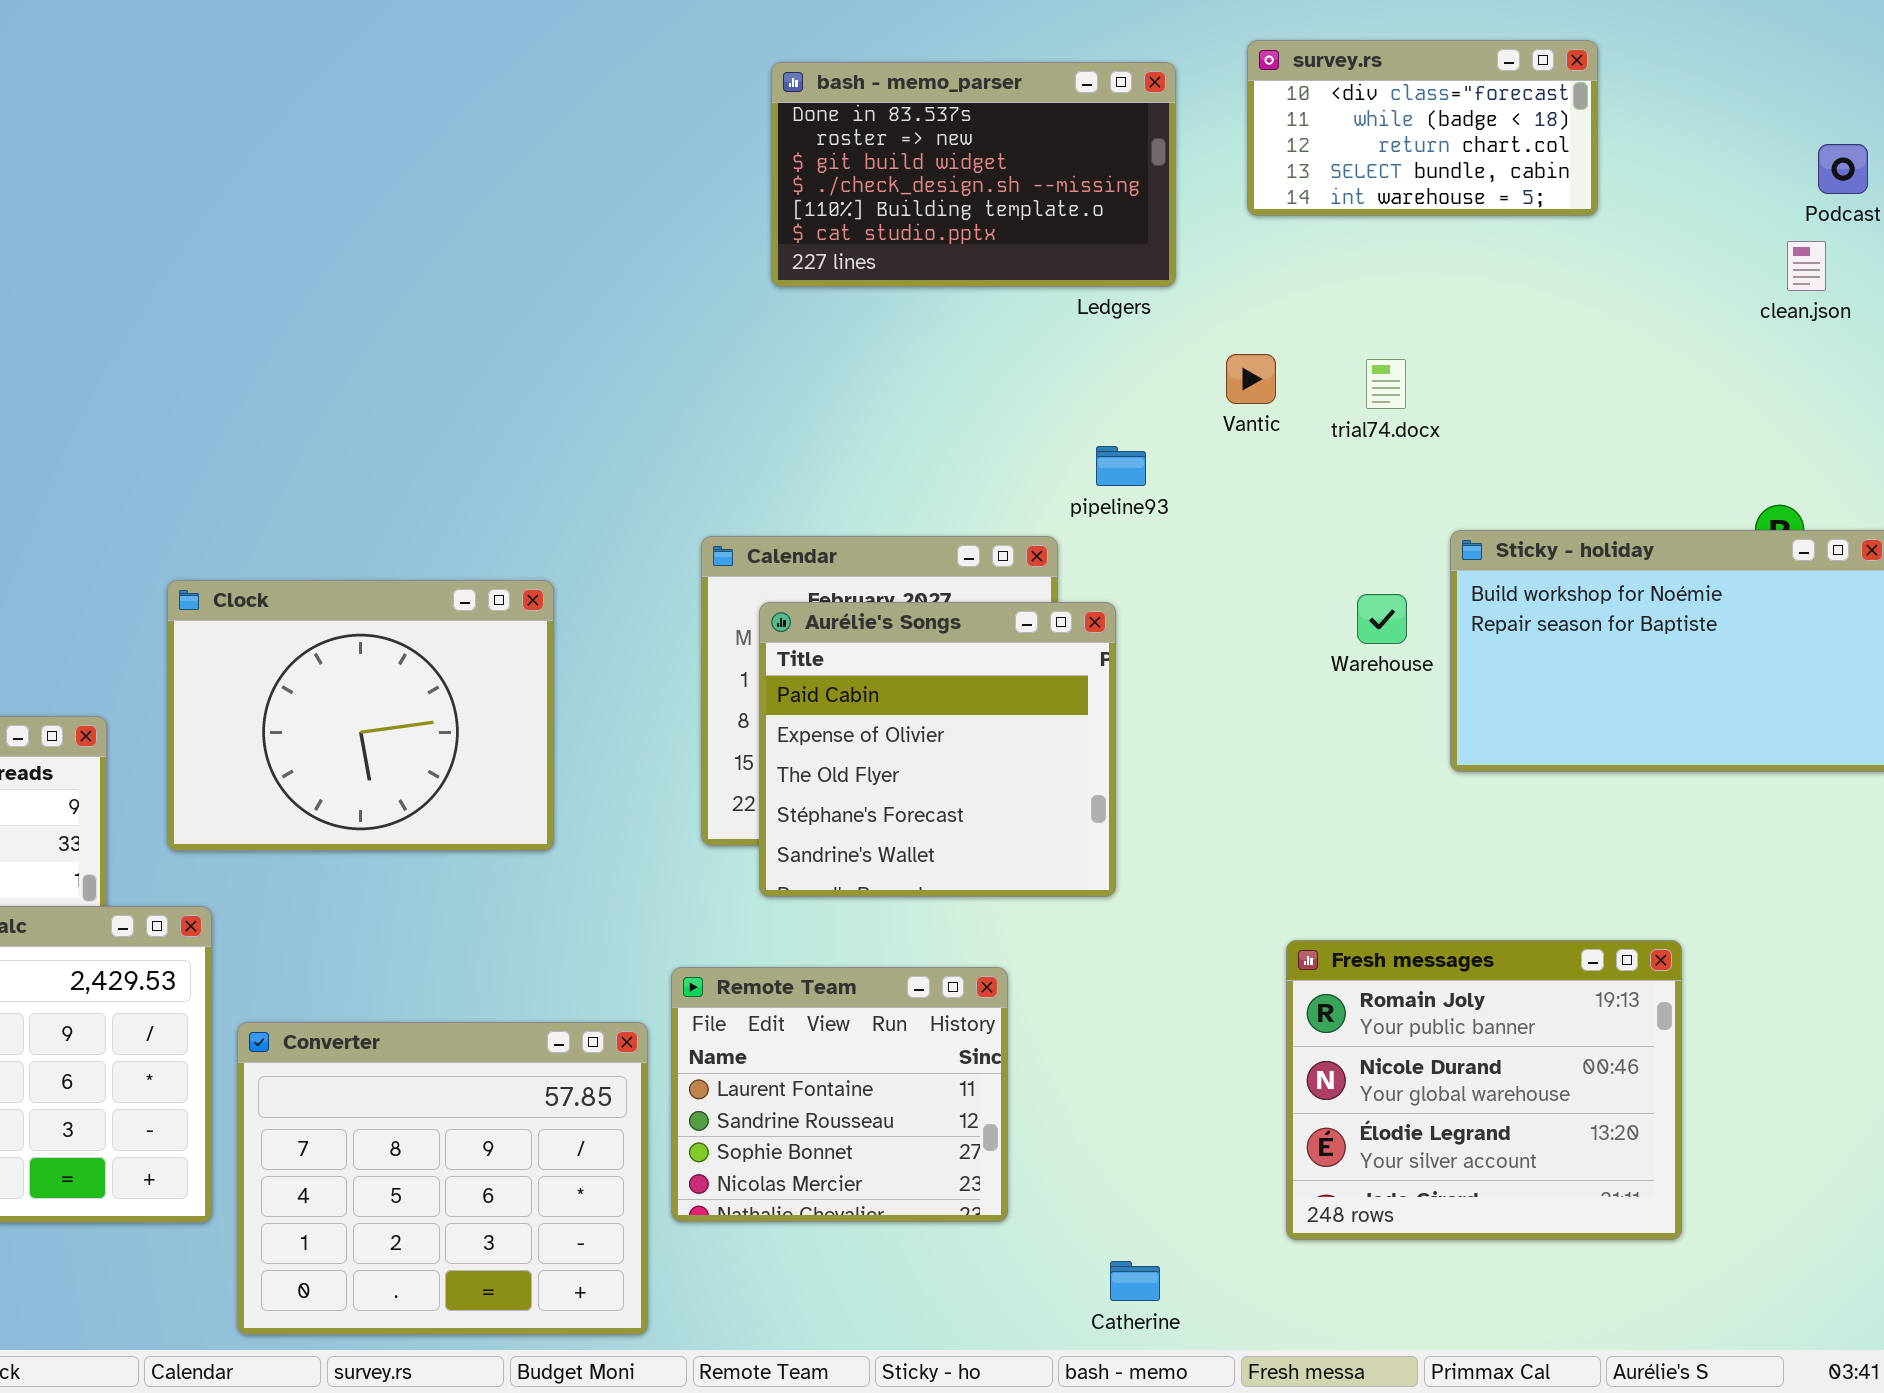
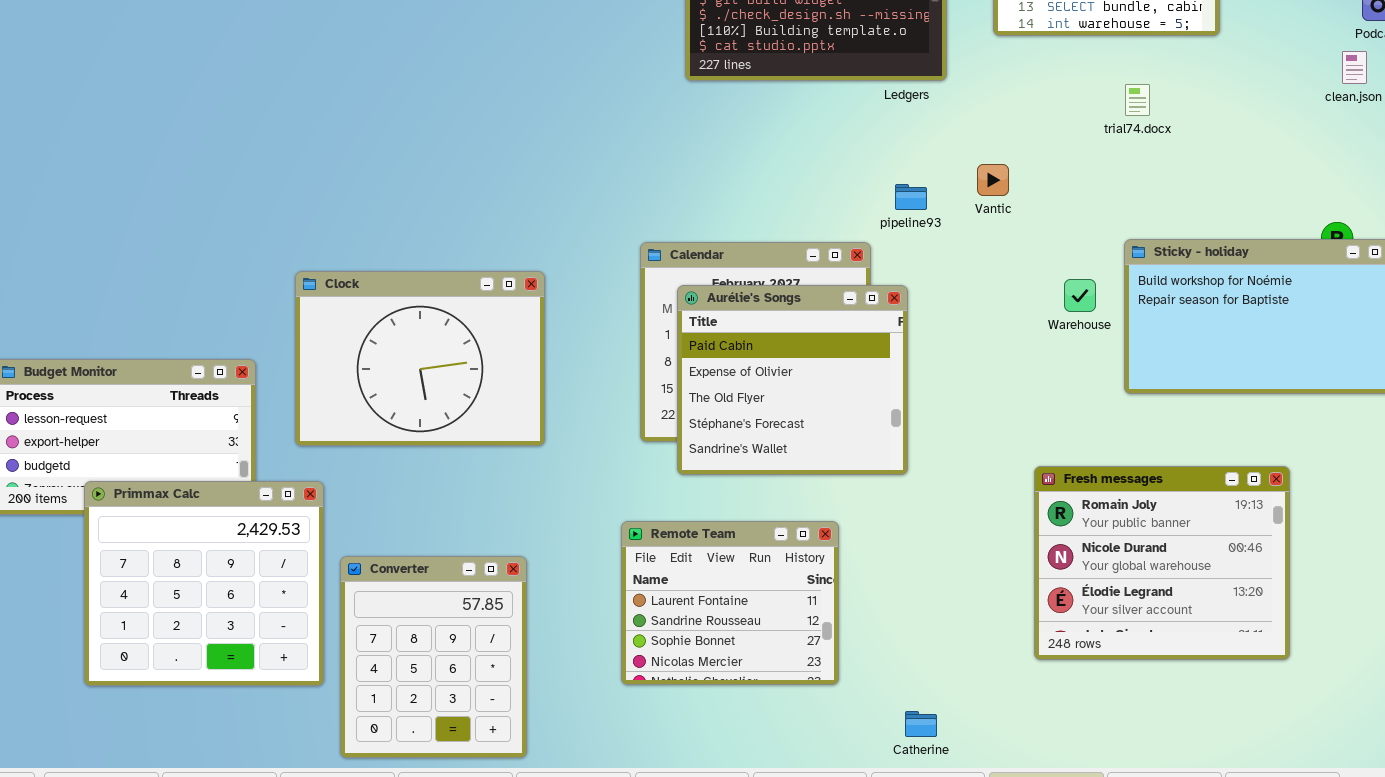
Vantic: [1226,354,1276,404] -> [977,164,1009,196], moved
trial74.docx: [1366,359,1406,409] -> [1125,84,1150,116], moved
Fresh messages: [1286,940,1682,1240] -> [1034,466,1290,660], moved
Converter: [237,1022,648,1335] -> [340,556,527,758], resized

